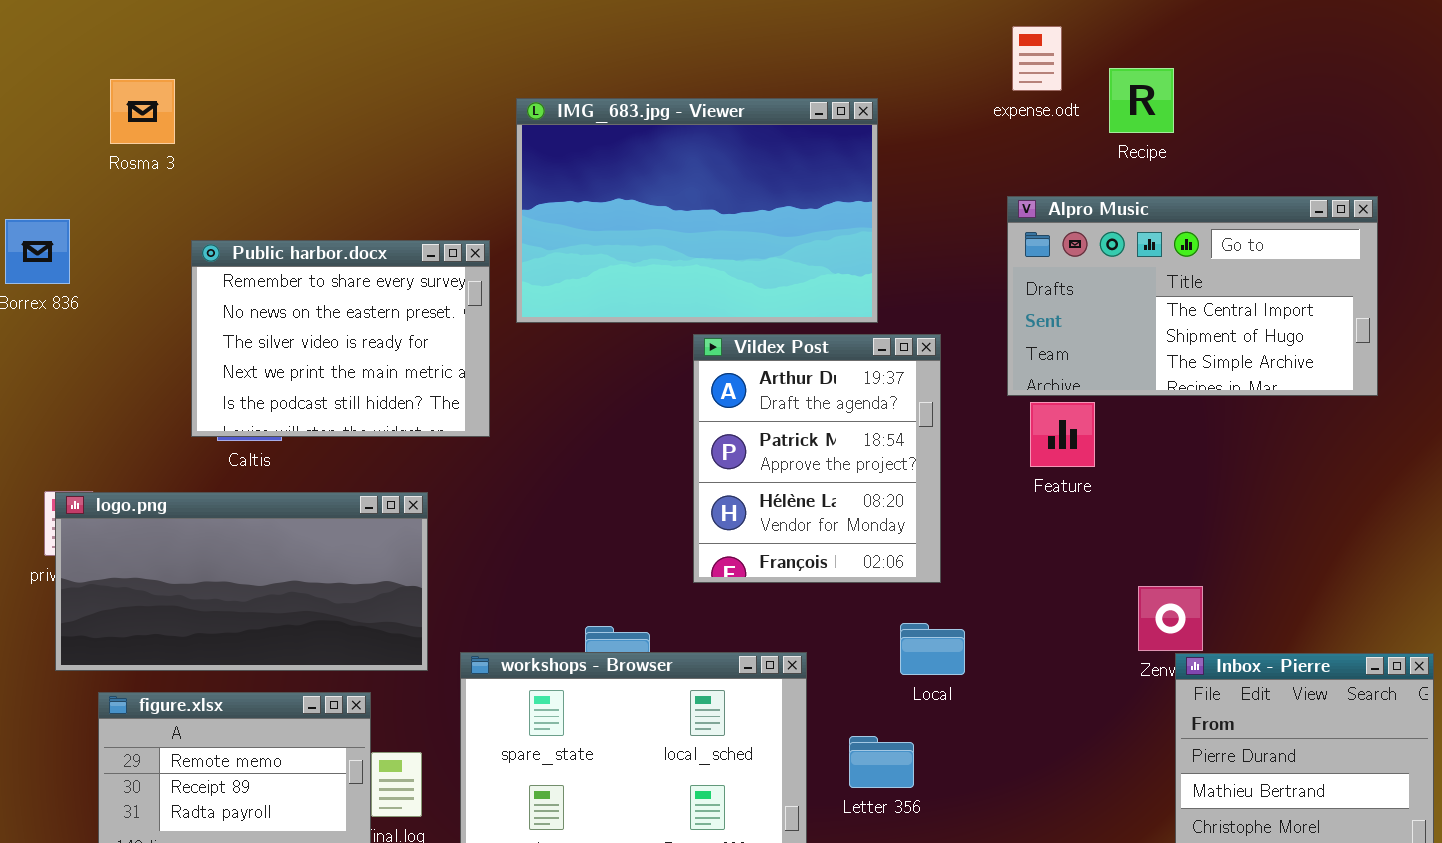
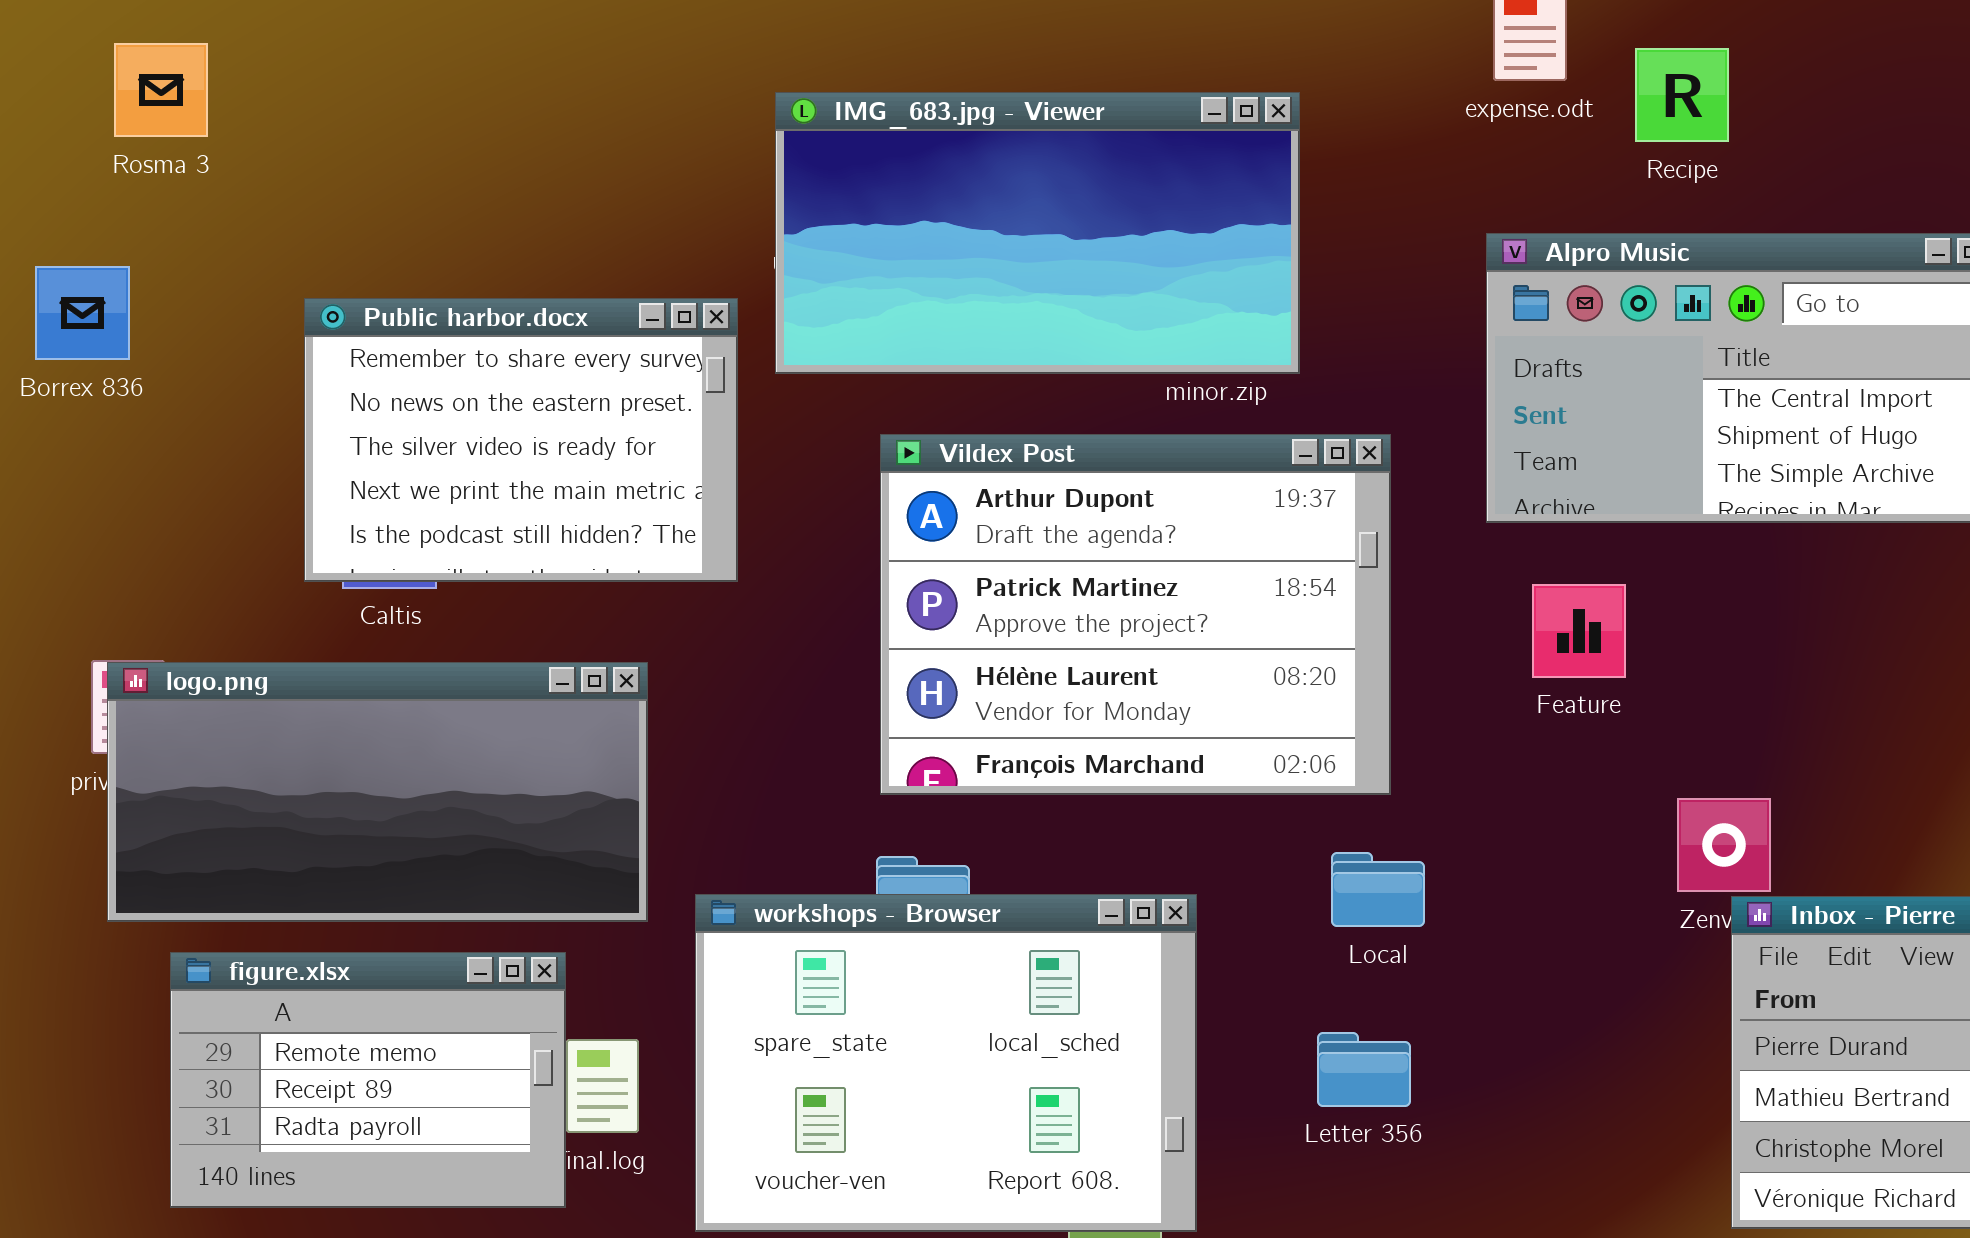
Rosma 3: [110,79,175,144] -> [114,43,208,137], moved
IMG_683.jpg - Viewer: [516,98,878,323] -> [775,92,1300,374], resized
Vildex Post: [693,334,941,583] -> [880,434,1391,795], resized
Feature: [1030,402,1095,467] -> [1532,584,1626,678], moved
Letter 356: [849,736,914,788] -> [1317,1032,1411,1107], moved

